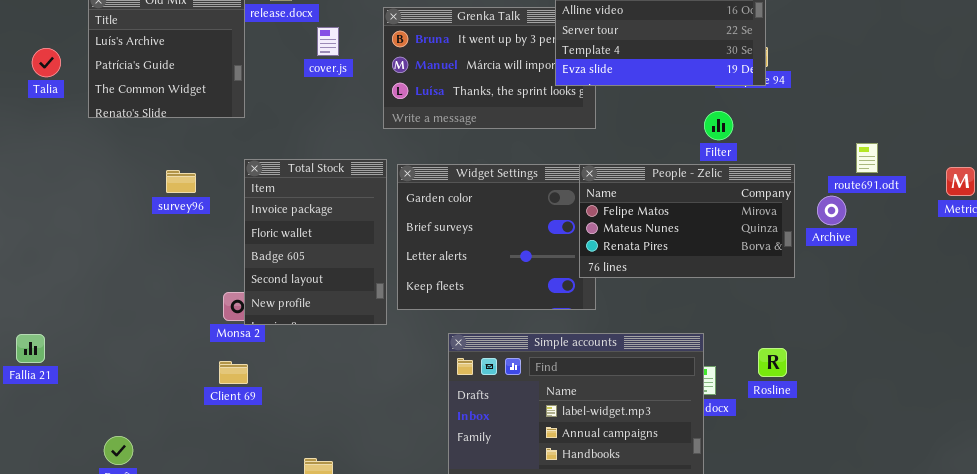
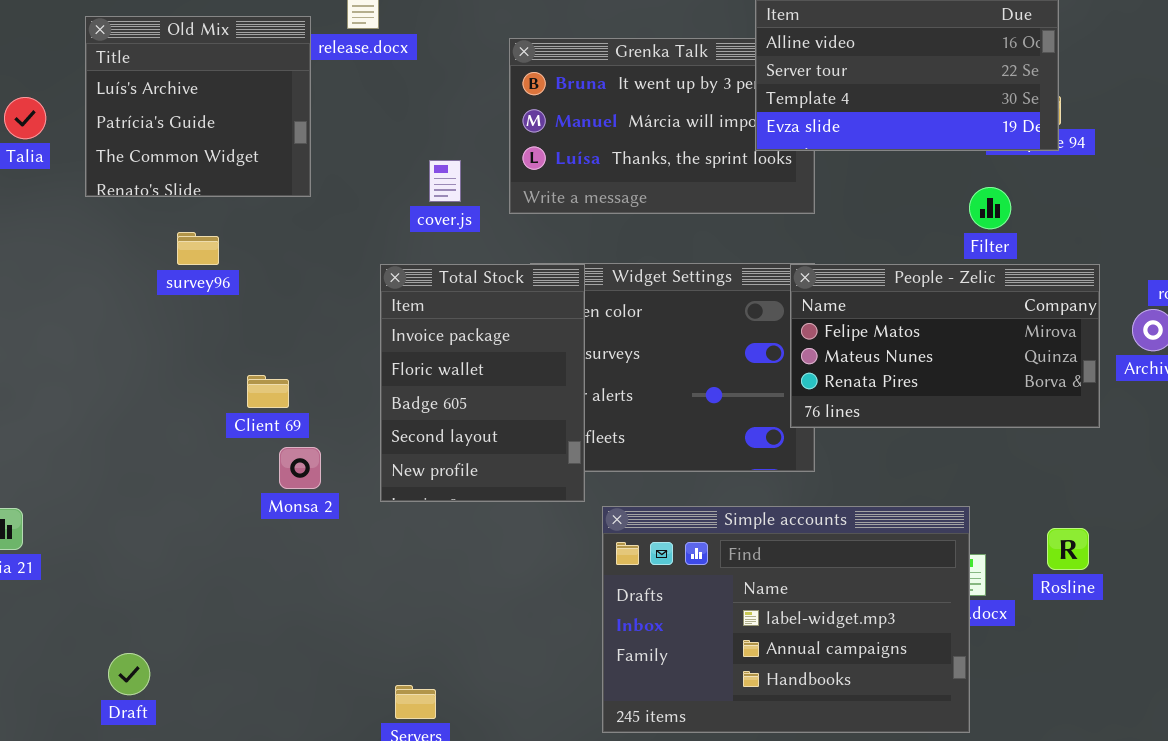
cover.js: [317,27,339,56] -> [429,160,461,202], moved
Total Stock: [244,159,387,325] -> [380,264,585,502], moved
survey96: [166,170,196,193] -> [177,232,219,265], moved
Client 69: [219,361,248,384] -> [247,375,289,408], moved

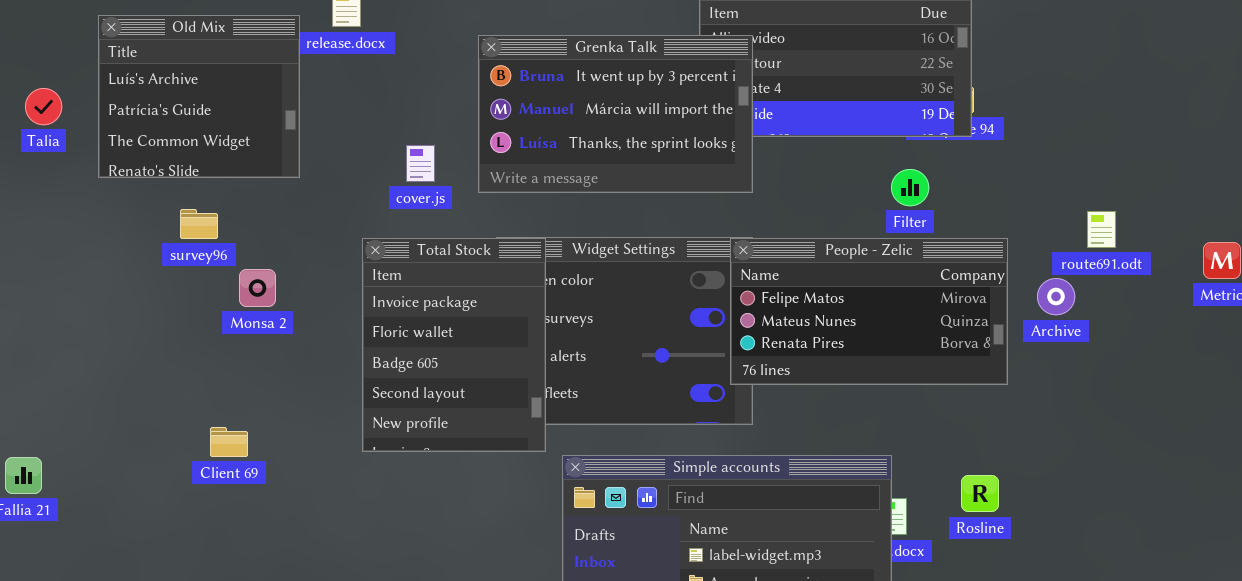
Grenka Talk: [509,38,815,214] -> [478,35,753,193], raised
Client 69: [247,375,289,408] -> [210,427,248,457], moved
Monsa 2: [279,447,321,489] -> [239,269,276,307], moved

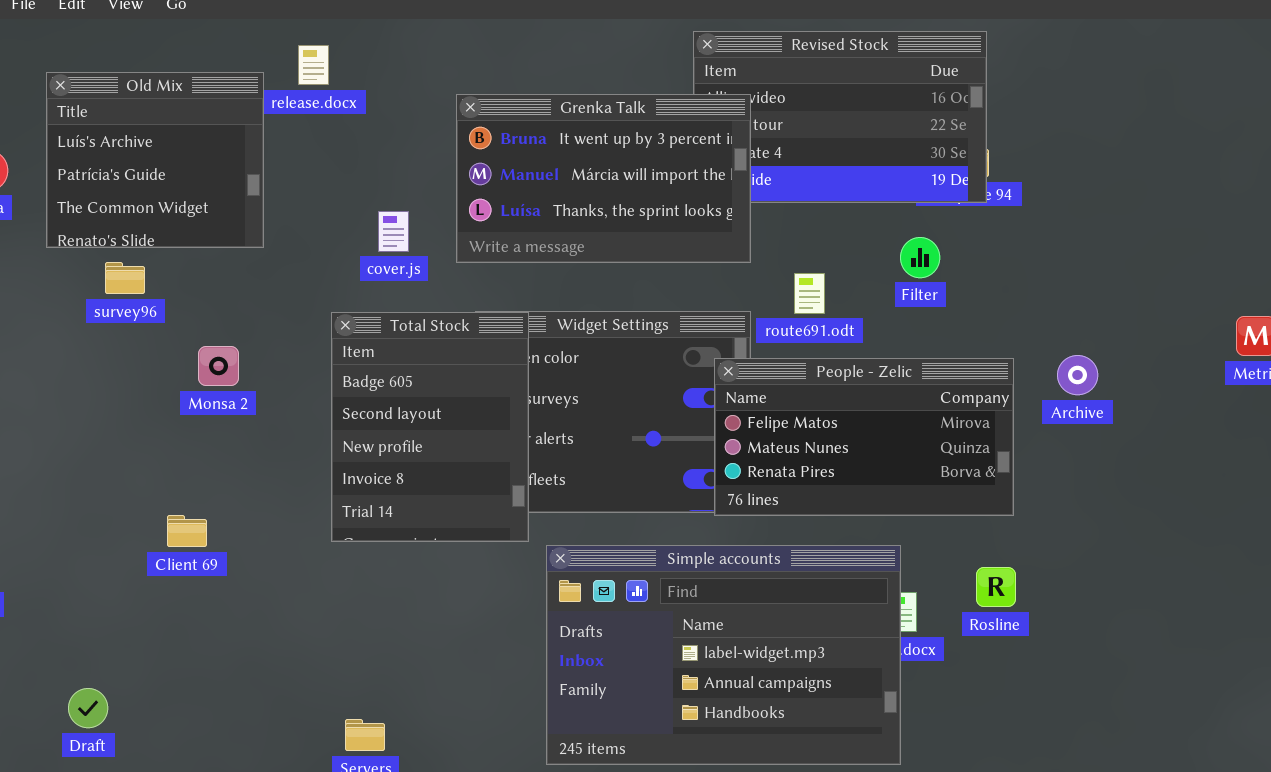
survey96: [180,209,218,239] -> [105,262,145,294], moved
route691.odt: [1087,211,1116,248] -> [794,273,825,314], moved
Total Stock: [362,238,546,452] -> [331,312,529,542], scrolled down 2 rows
People - Zelic: [730,238,1008,385] -> [714,358,1014,516], moved

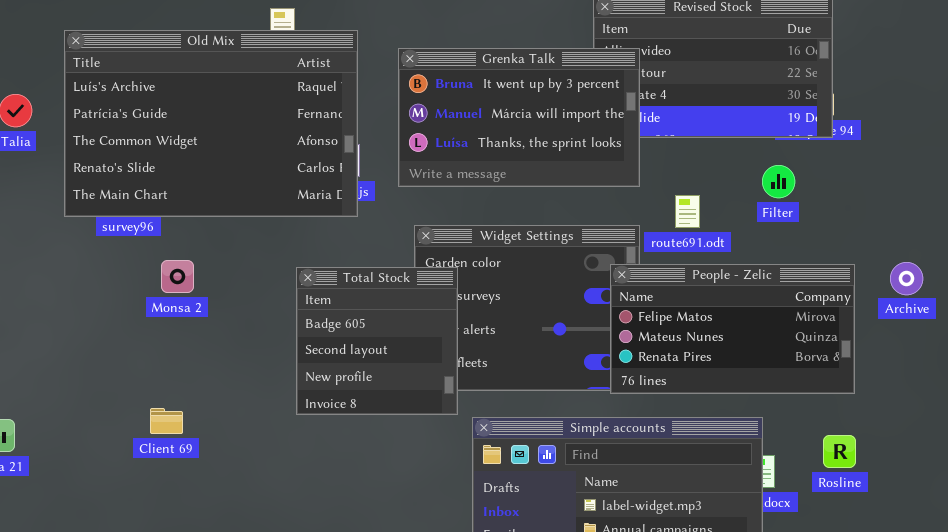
Old Mix: [46,72,264,248] -> [64,30,358,217], resized
Total Stock: [331,312,529,542] -> [296,267,458,415], resized
Monsa 2: [198,346,239,386] -> [161,260,194,293], moved
Client 69: [167,515,207,547] -> [150,408,183,434], moved

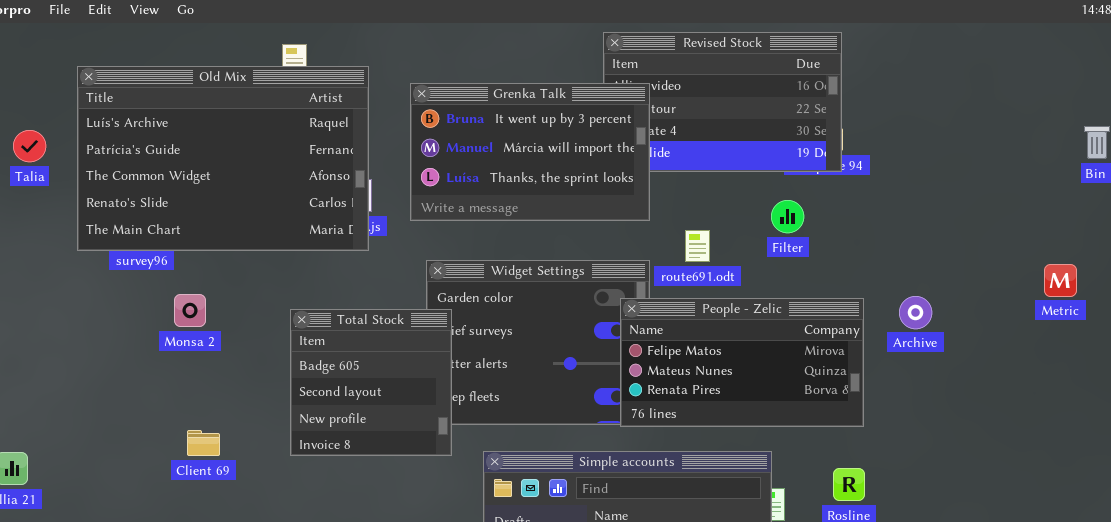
Total Stock: [296,267,458,415] -> [290,309,452,456], moved
Client 69: [150,408,183,434] -> [187,430,220,456], moved

